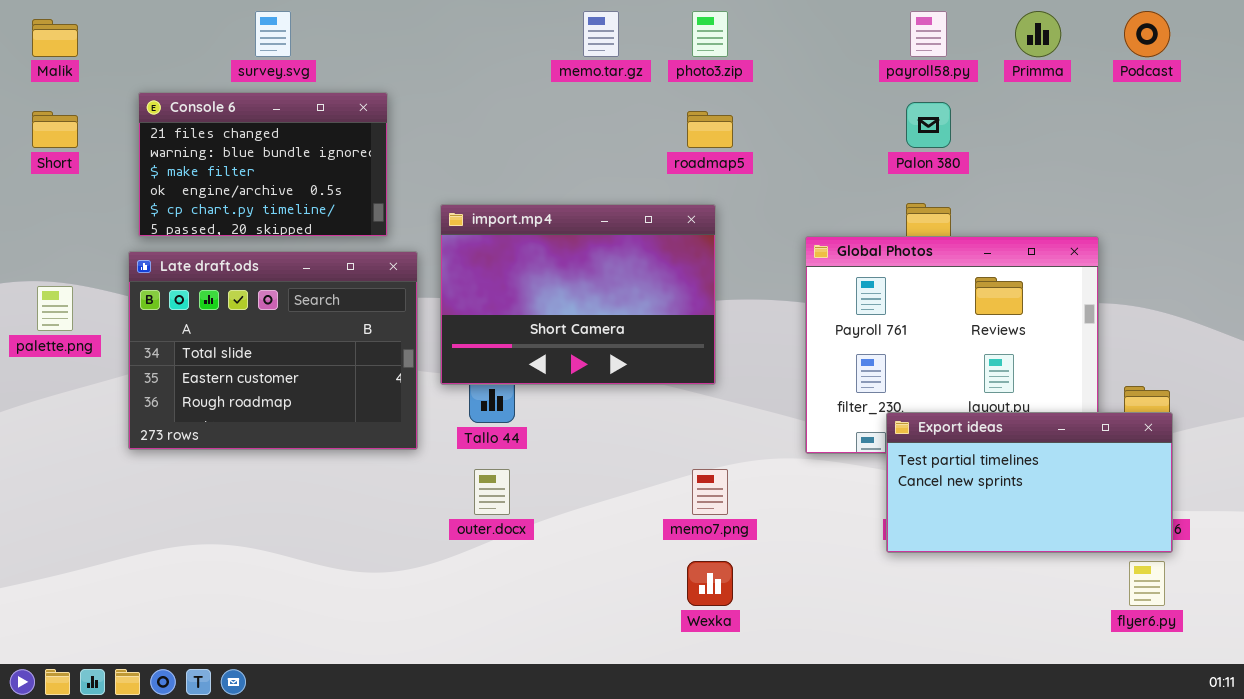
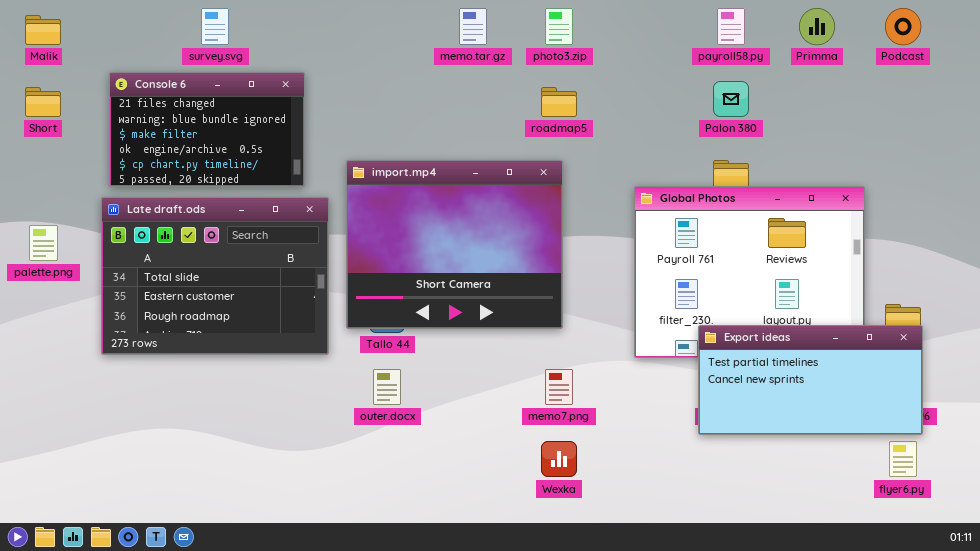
import.mp4: [440,204,716,385] -> [346,160,563,329], resized

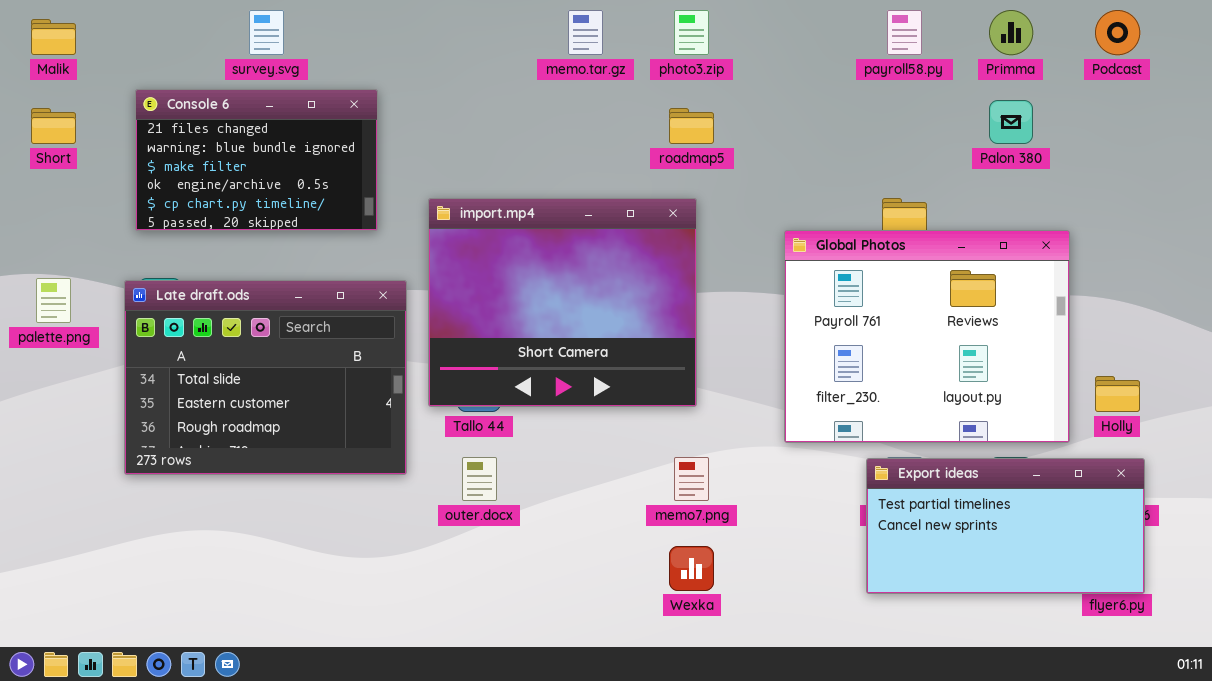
Palon 380: [713,81,749,117] -> [989,100,1033,144], moved
Late draft.ods: [101,197,329,355] -> [124,280,407,475], moved
Export ideas: [698,325,923,435] -> [866,458,1145,594], moved

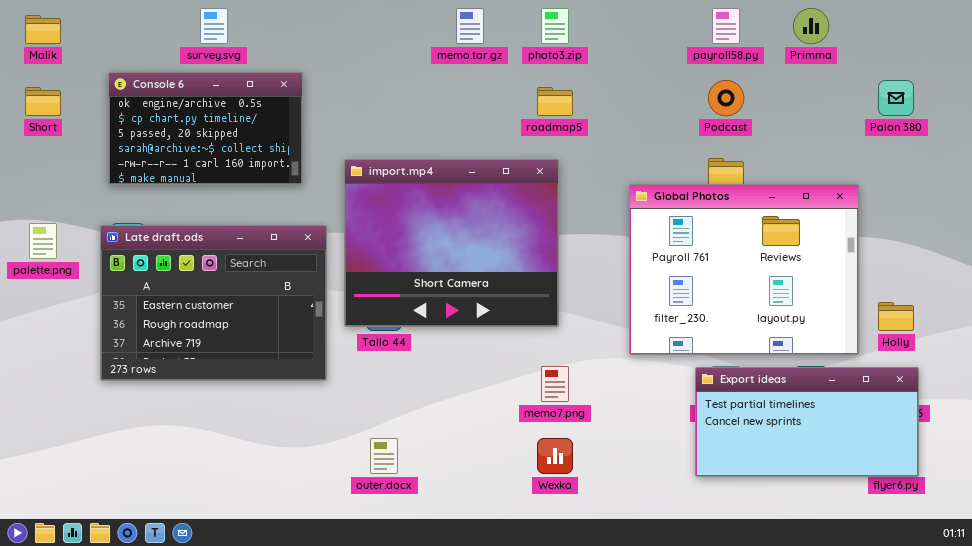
Podcast: [1095,10,1140,55] -> [708,80,744,116], moved
Console 6: [135,89,378,231] -> [108,72,303,185], scrolled down 3 rows
Palon 380: [989,100,1033,144] -> [878,80,914,116], moved
Late draft.ods: [124,280,407,475] -> [100,225,327,381], scrolled down 1 row
outer.docx: [462,457,497,501] -> [370,438,398,474], moved

